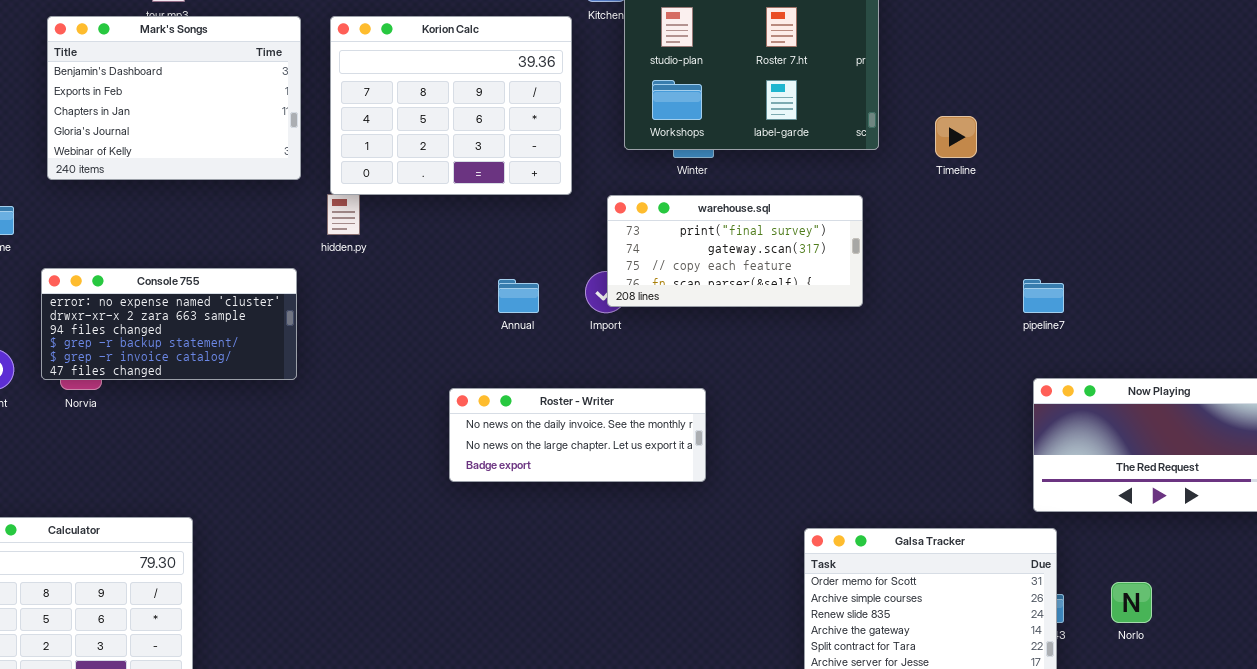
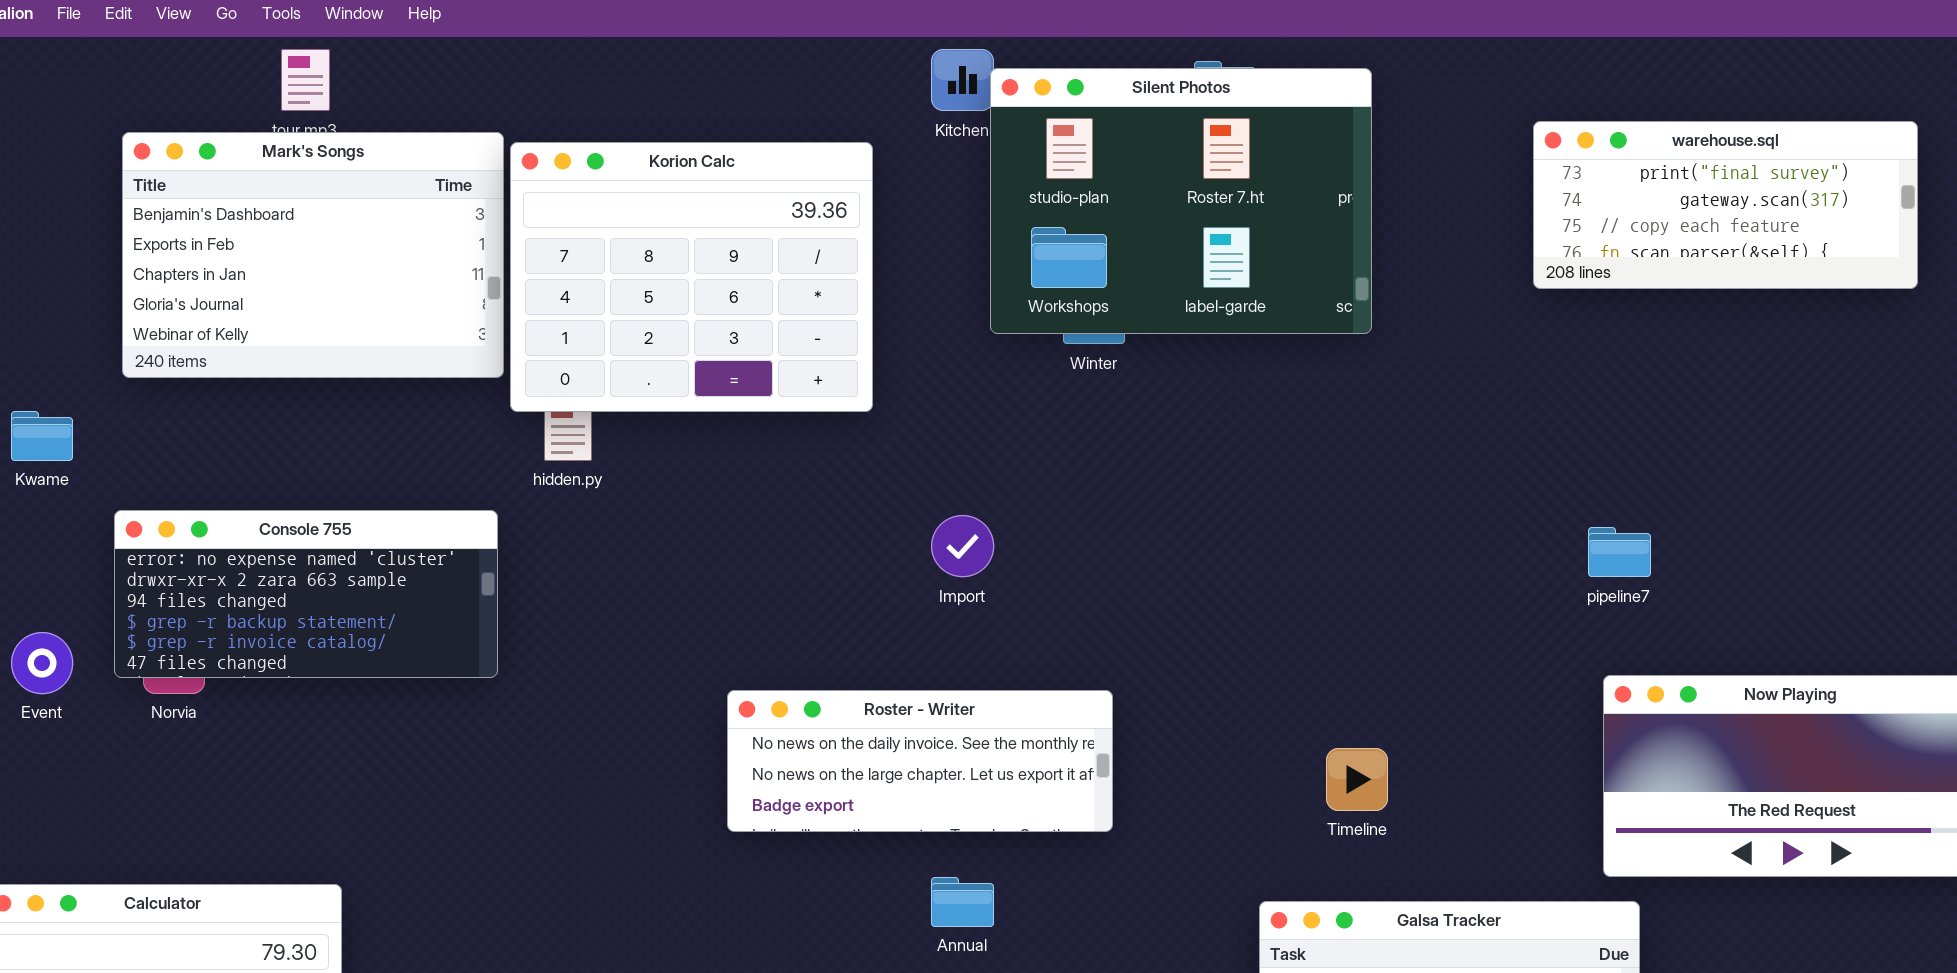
Korion Calc: [330,16,572,195] -> [510,142,873,412], moved
Timeline: [935,116,977,158] -> [1326,748,1388,811], moved
warehouse.sql: [607,195,863,307] -> [1533,121,1918,289], moved
Annual: [498,279,539,313] -> [931,877,994,927], moved

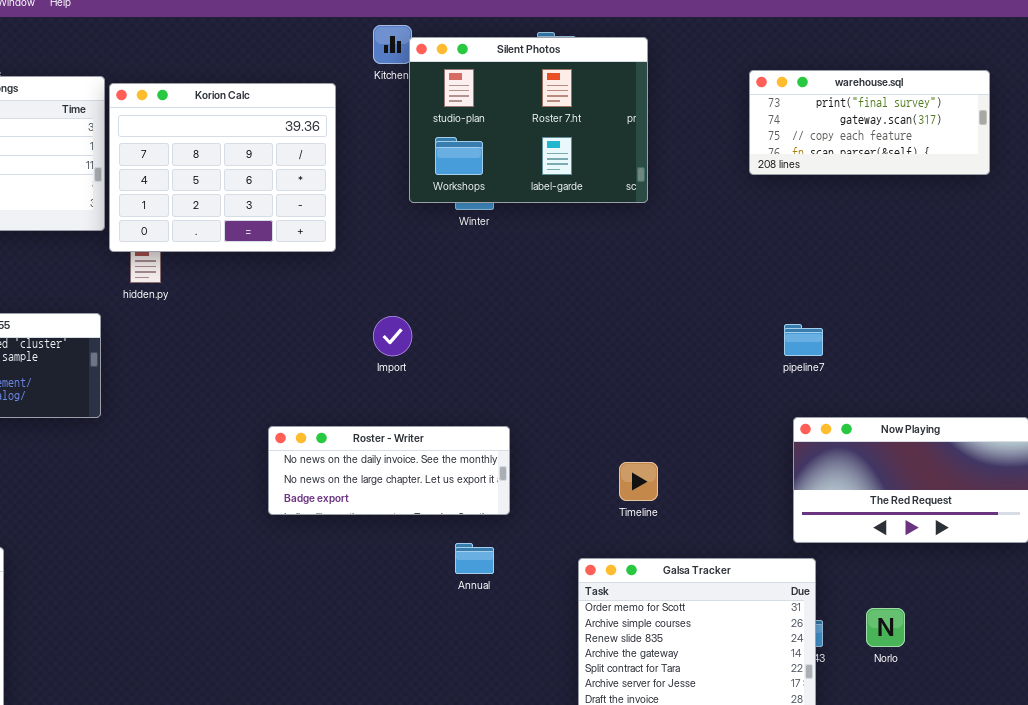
Roster - Writer: [727,690,1113,832] -> [268,426,510,515], moved
Annual: [931,877,994,927] -> [455,543,494,574], moved

